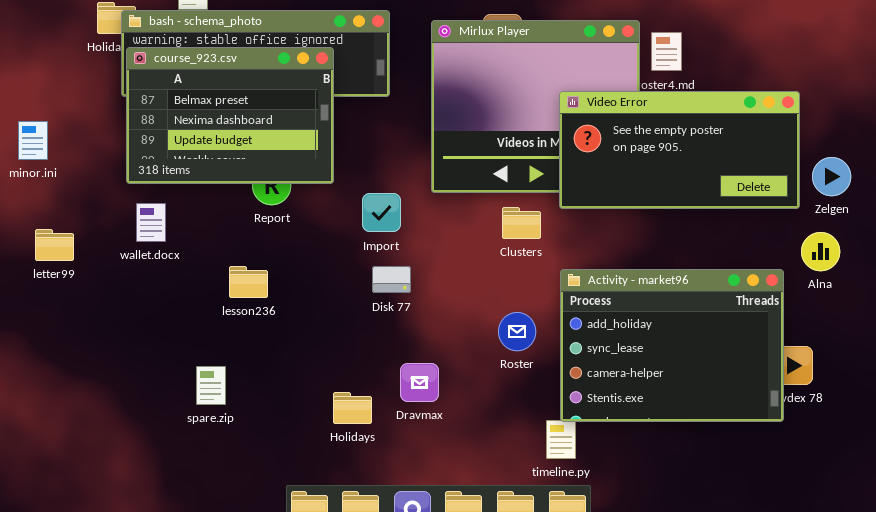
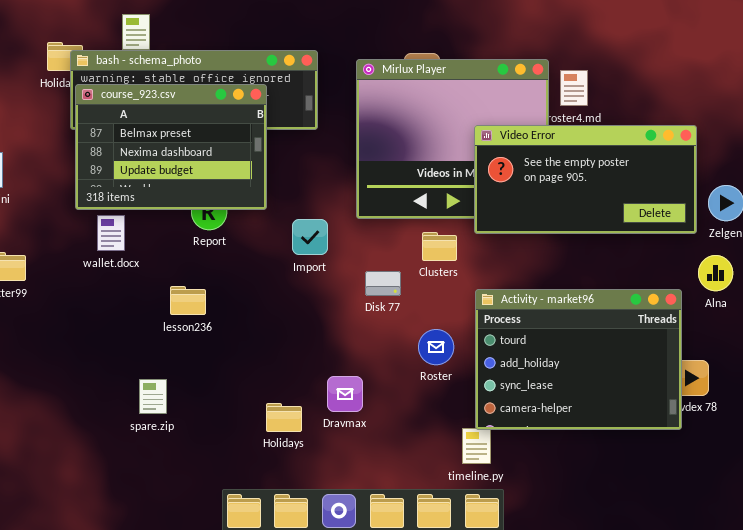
wallet.docx: [136,203,166,242] -> [97,215,125,251], moved
Disk 77: [372,266,411,293] -> [365,271,401,296], moved
Activity - market96: [560,269,784,422] -> [475,289,682,430], scrolled up 1 row

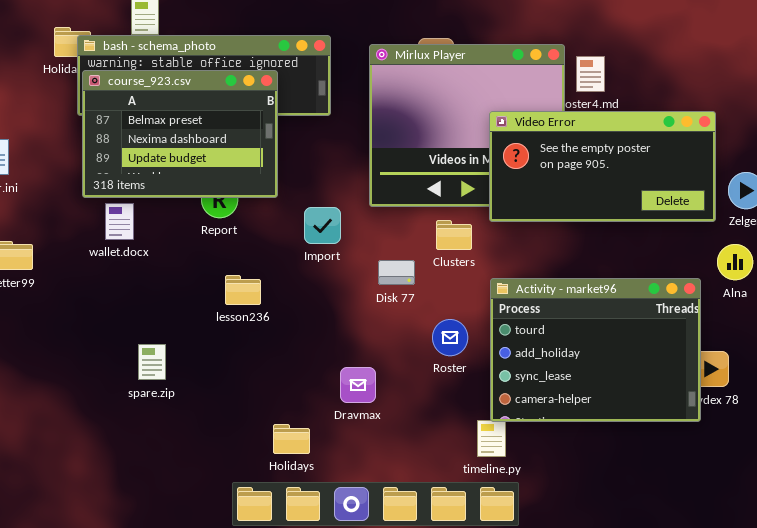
lesson236: [170,286,206,315] -> [225,275,261,305], moved
spare.zip: [139,379,167,414] -> [138,344,166,380], moved
Holidays: [266,403,302,432] -> [273,424,310,454], moved

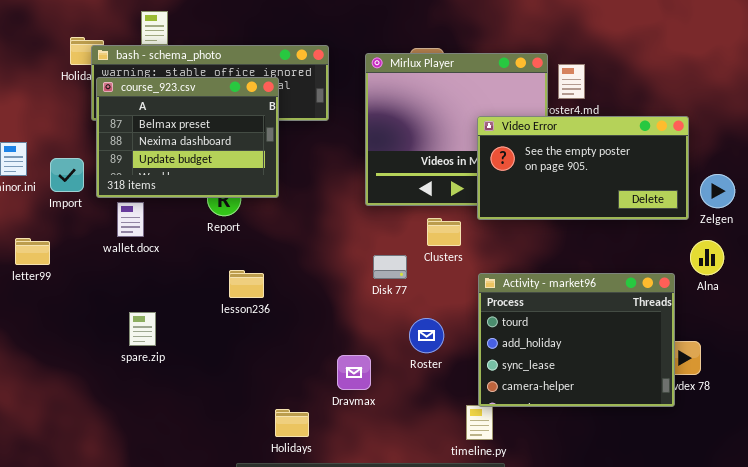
Import: [304,207,341,244] -> [50,158,84,192], moved
Roster: [432,319,468,356] -> [409,318,444,353], moved
spare.zip: [138,344,166,380] -> [129,312,156,346], moved

